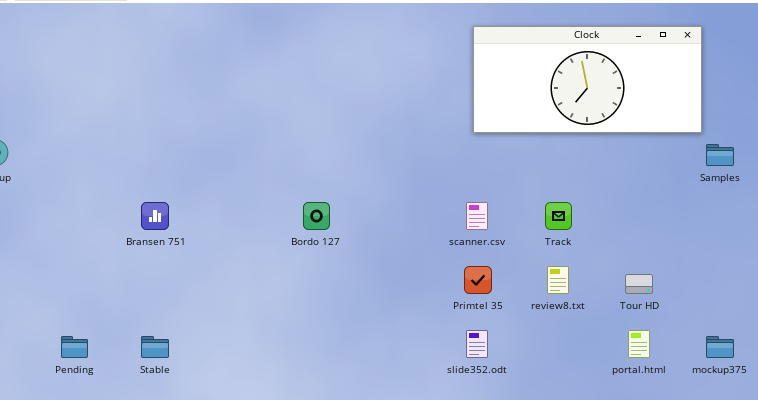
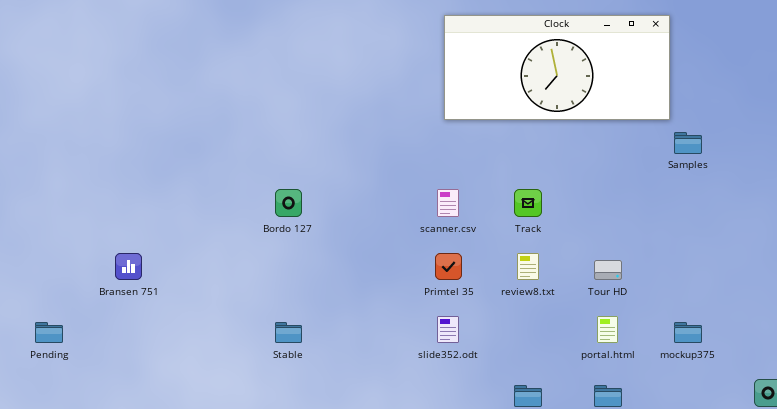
Bransen 751: [141,202,169,230] -> [115,253,142,280], moved
Stable: [141,336,169,358] -> [275,322,302,343], moved

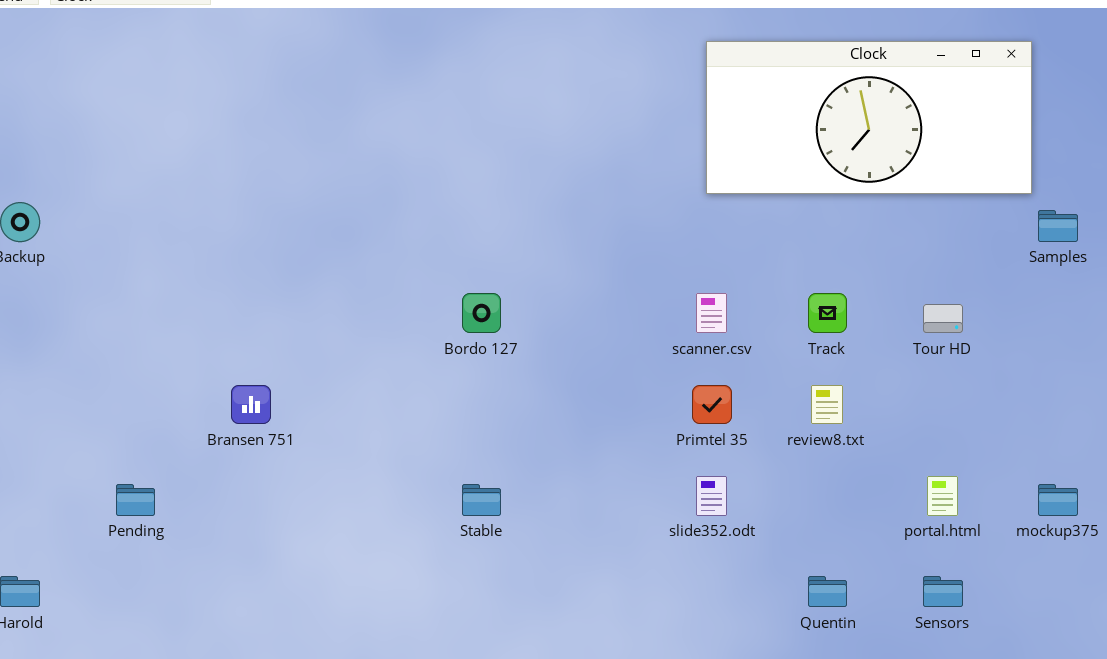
Tour HD: [594,260,622,280] -> [923,304,963,333], moved

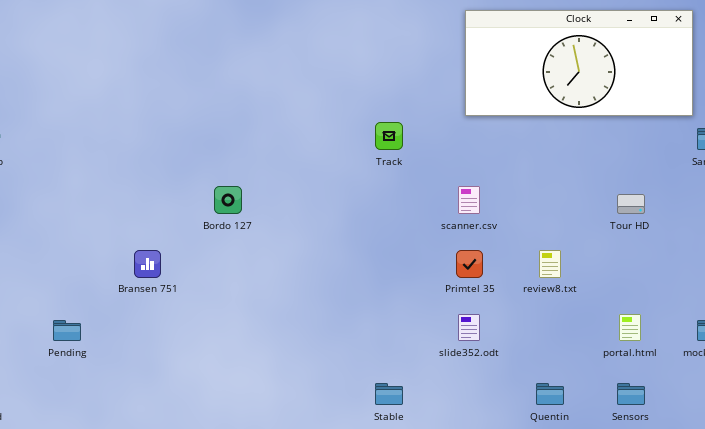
Bordo 127: [462,293,501,333] -> [214,186,242,214], moved
Track: [808,293,847,333] -> [375,122,403,150], moved
Stable: [462,484,501,516] -> [375,383,403,405], moved

